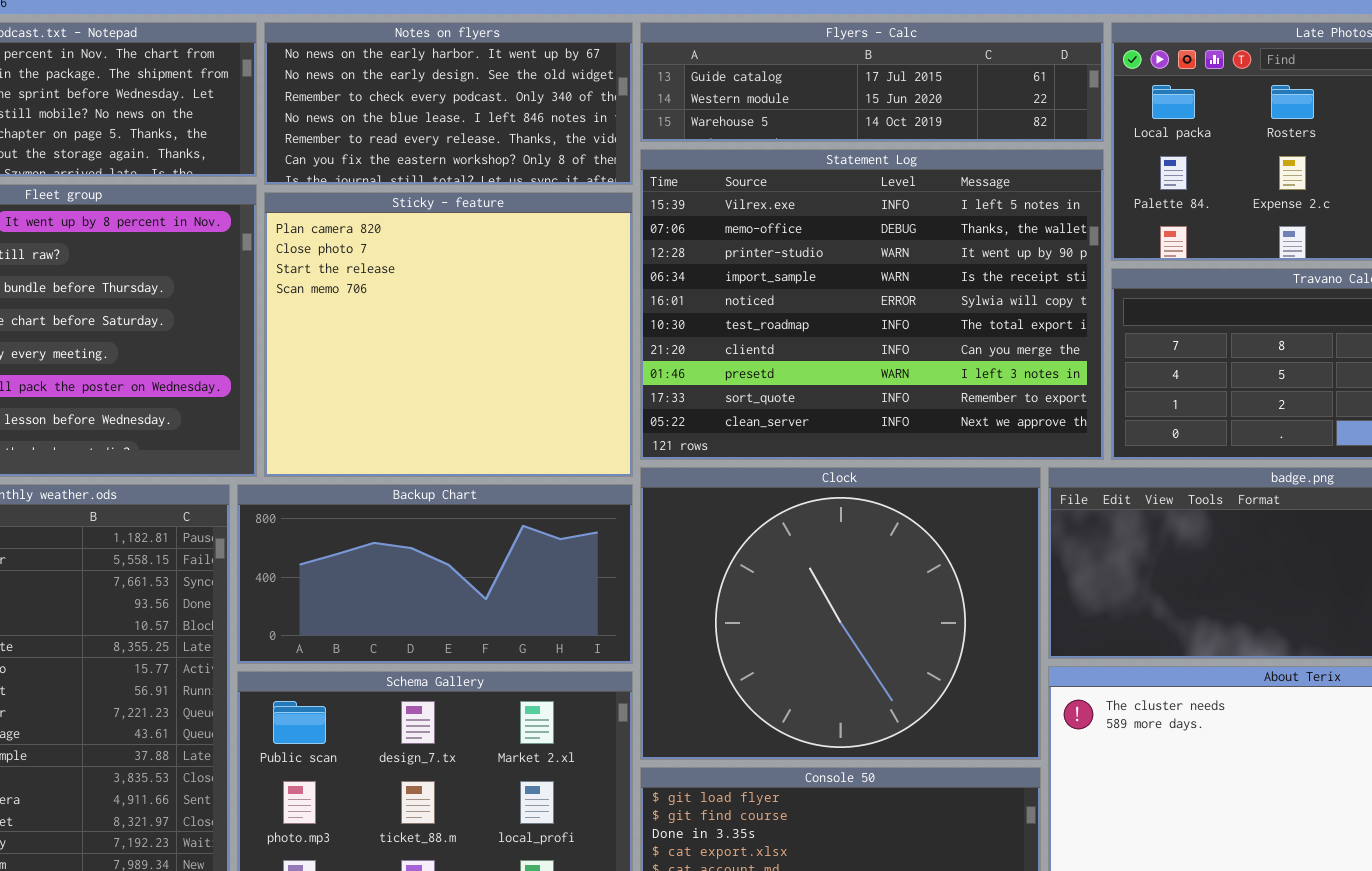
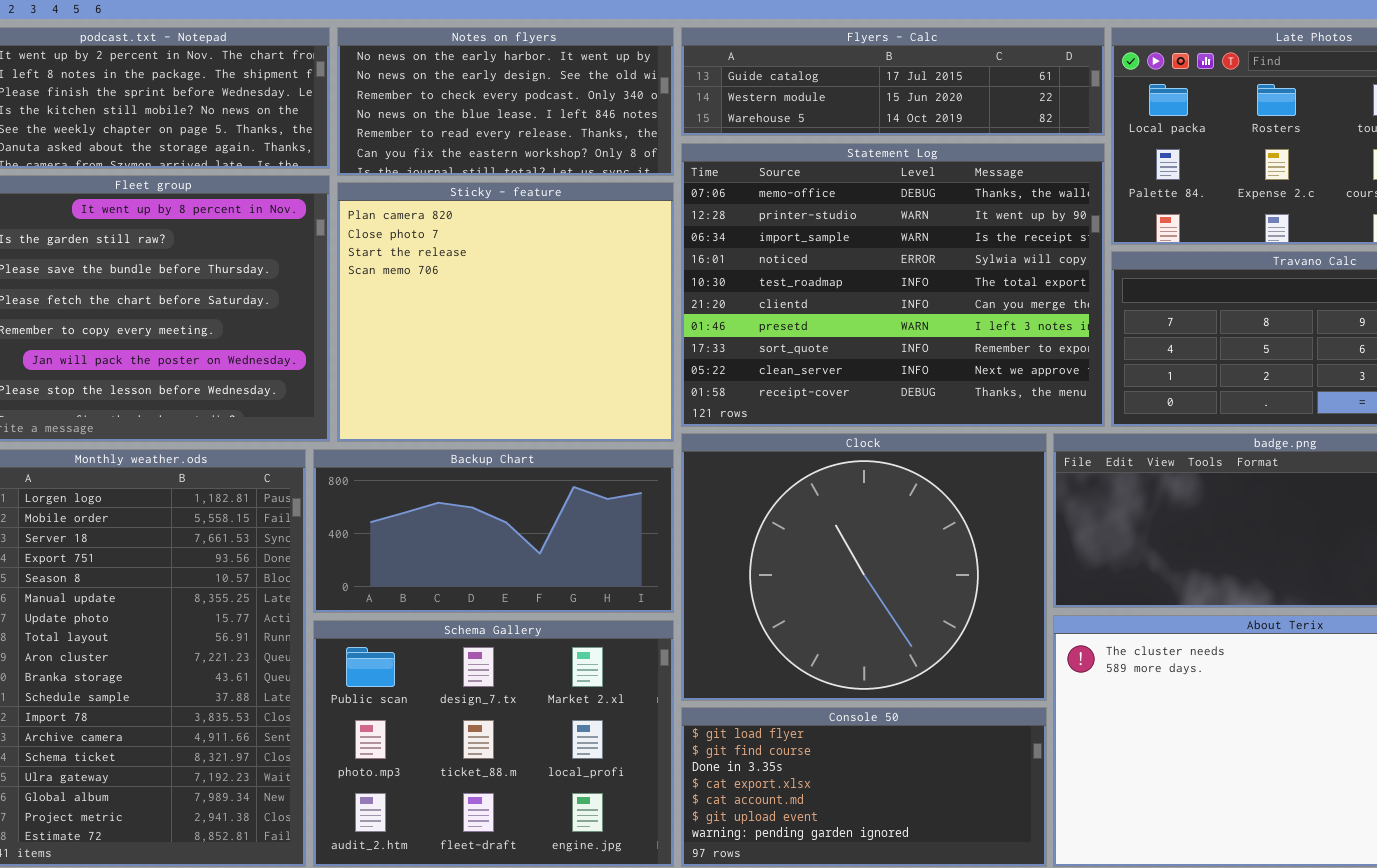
Statement Log: [640,149,1104,460] -> [681,143,1105,427], scrolled down 1 row

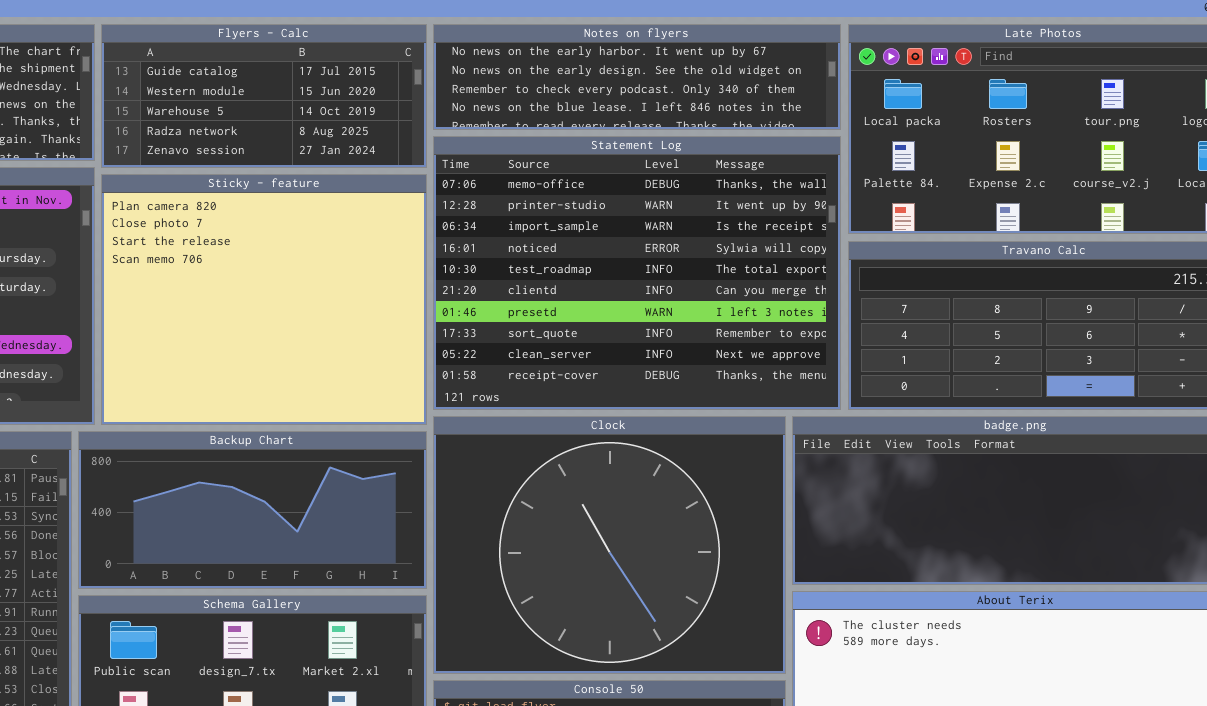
Notes on flyers: [337,27,674,176] -> [433,24,841,130], moved, resized
Flyers - Calc: [681,27,1105,136] -> [101,24,427,168], moved, resized

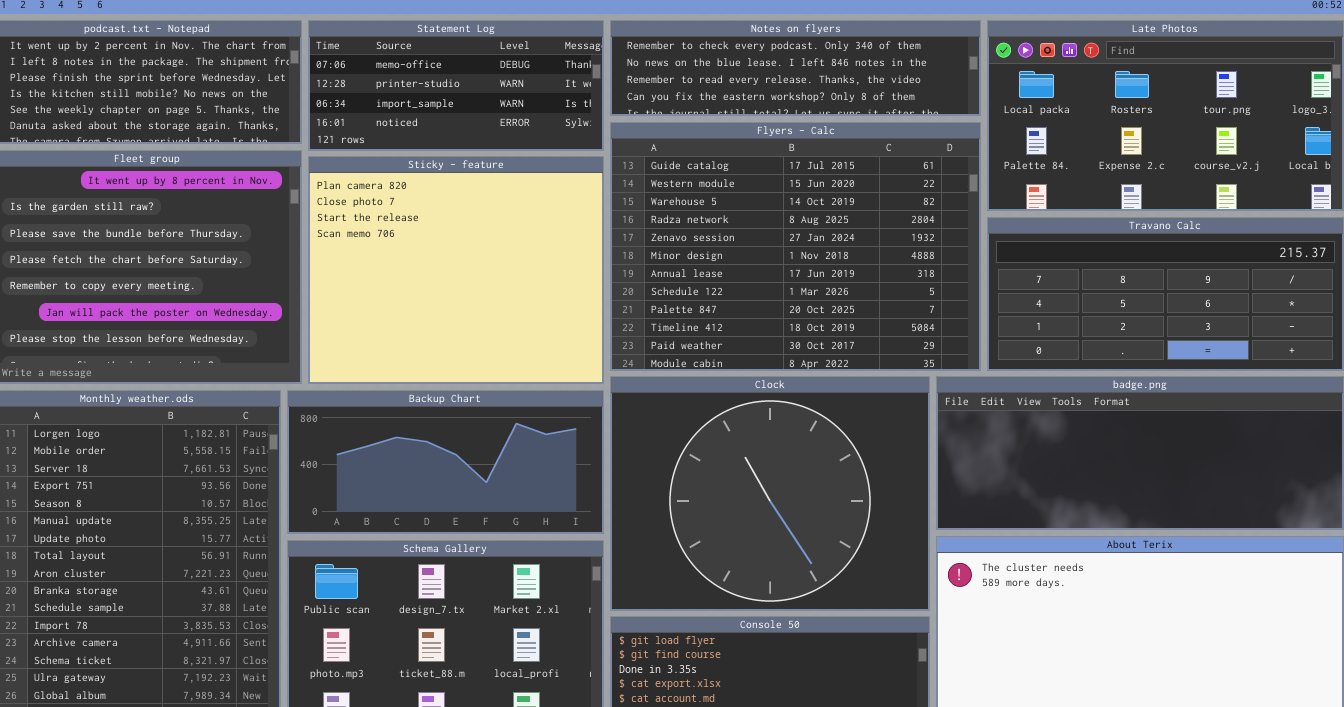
Flyers - Calc: [101,24,427,168] -> [610,122,981,371], moved, resized
Notes on flyers: [433,24,841,130] -> [610,20,981,116], scrolled down 2 rows
Statement Log: [433,136,841,410] -> [308,20,604,151], moved, resized

